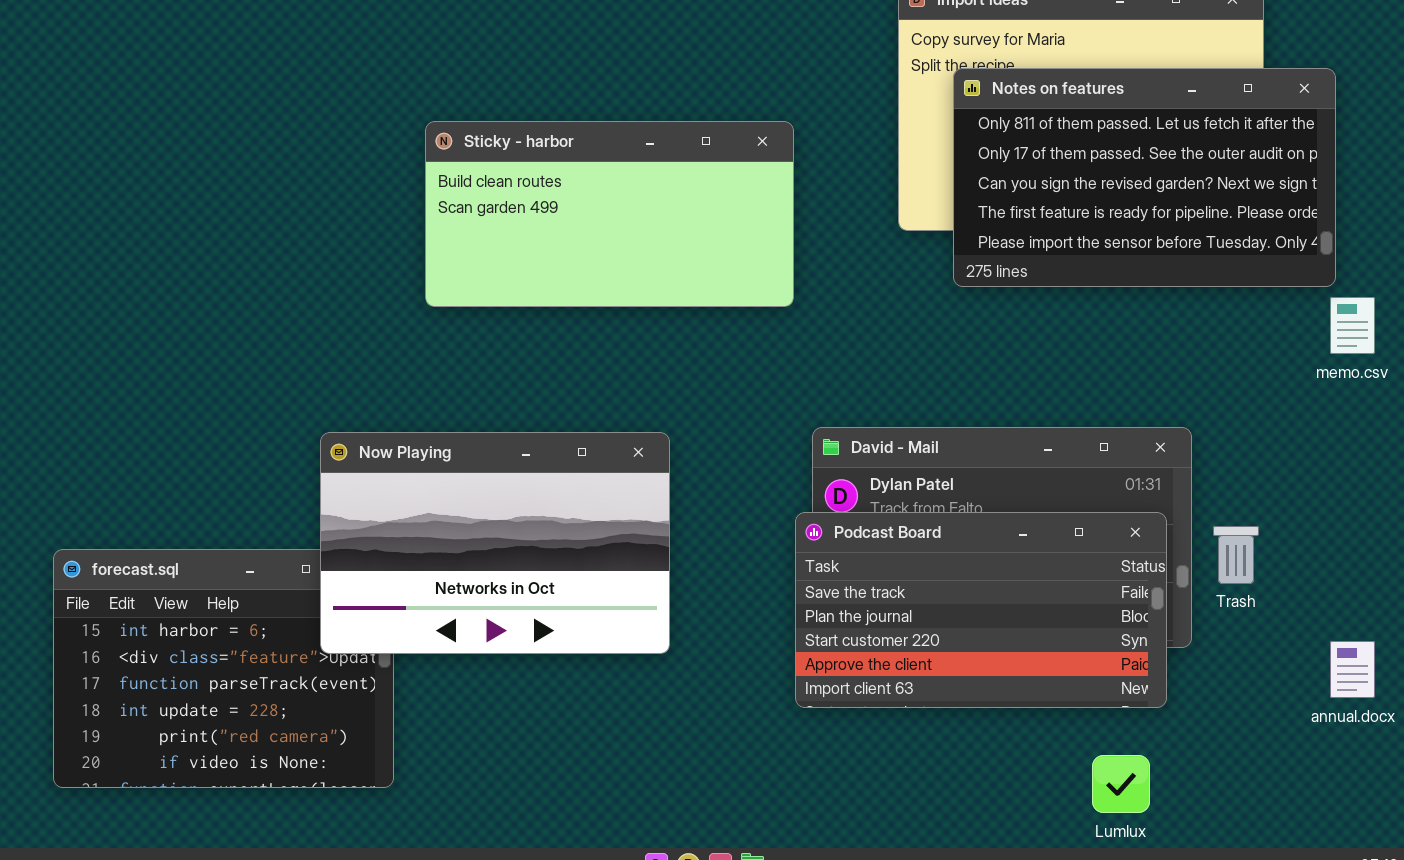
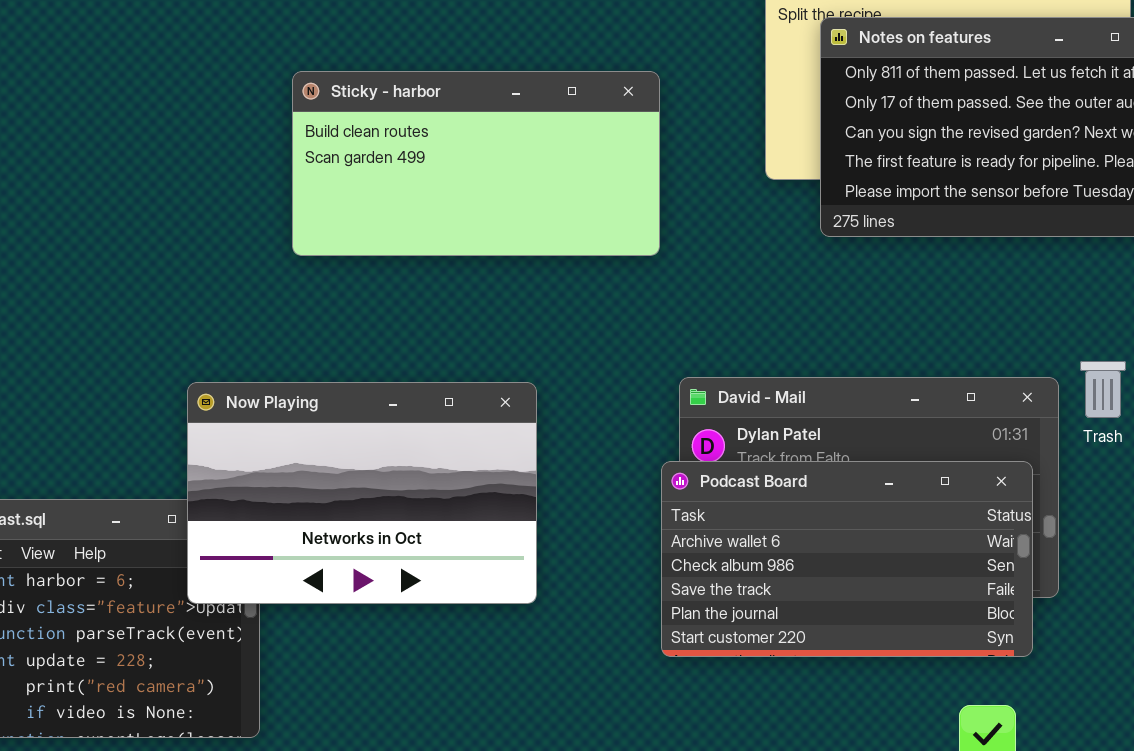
Podcast Board: [795,512,1167,708] -> [661,461,1033,657], scrolled up 2 rows
Trash: [1213,526,1259,584] -> [1080,361,1126,418], moved

